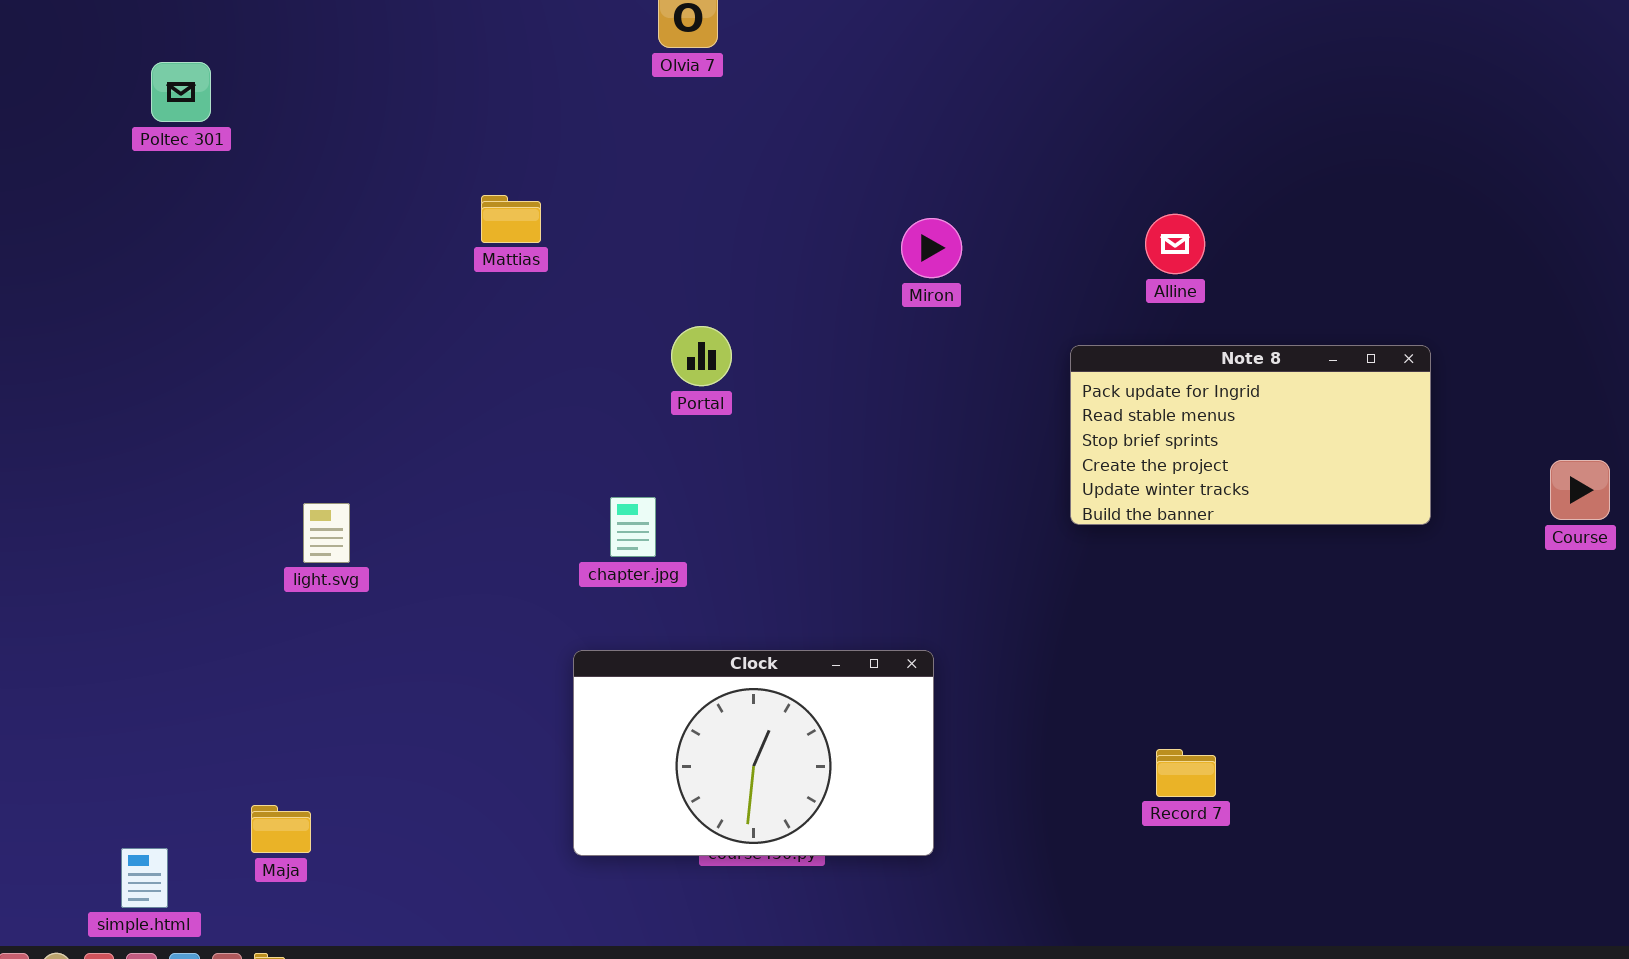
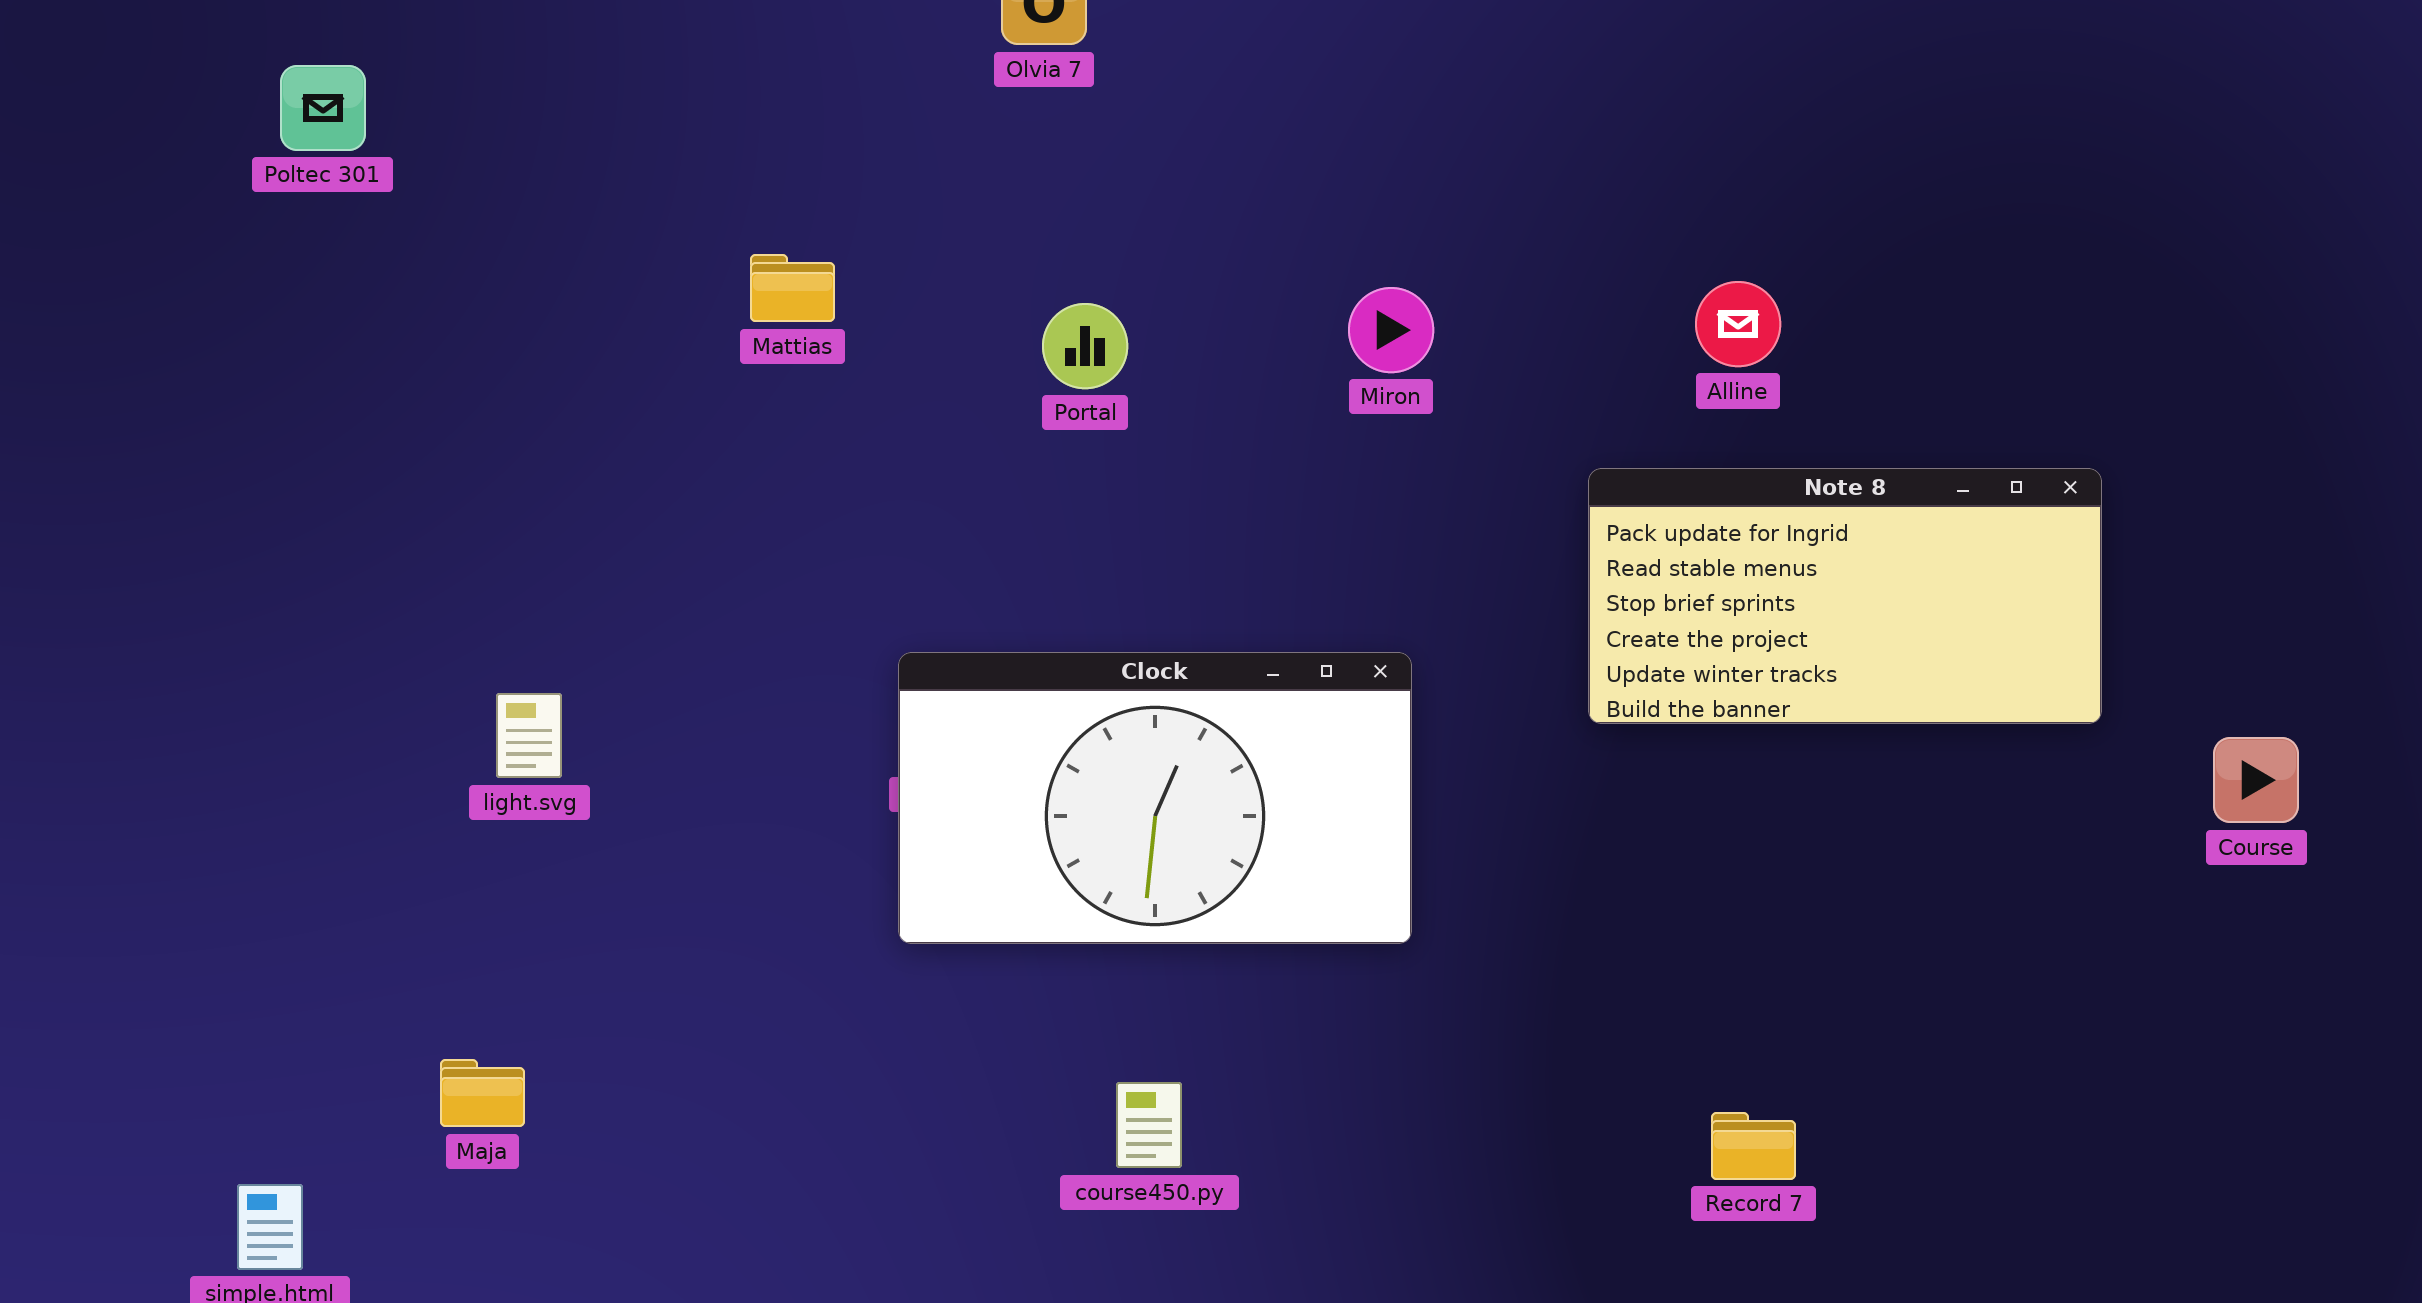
Portal: [671,326,732,386] -> [1042,303,1128,389], moved
Course: [1550,460,1610,520] -> [2213,737,2299,823], moved
Clock: [573,650,934,856] -> [898,652,1412,944], moved
Record 7: [1156,749,1216,797] -> [1711,1112,1796,1180], moved
Maja: [251,805,311,853] -> [440,1059,525,1127], moved

